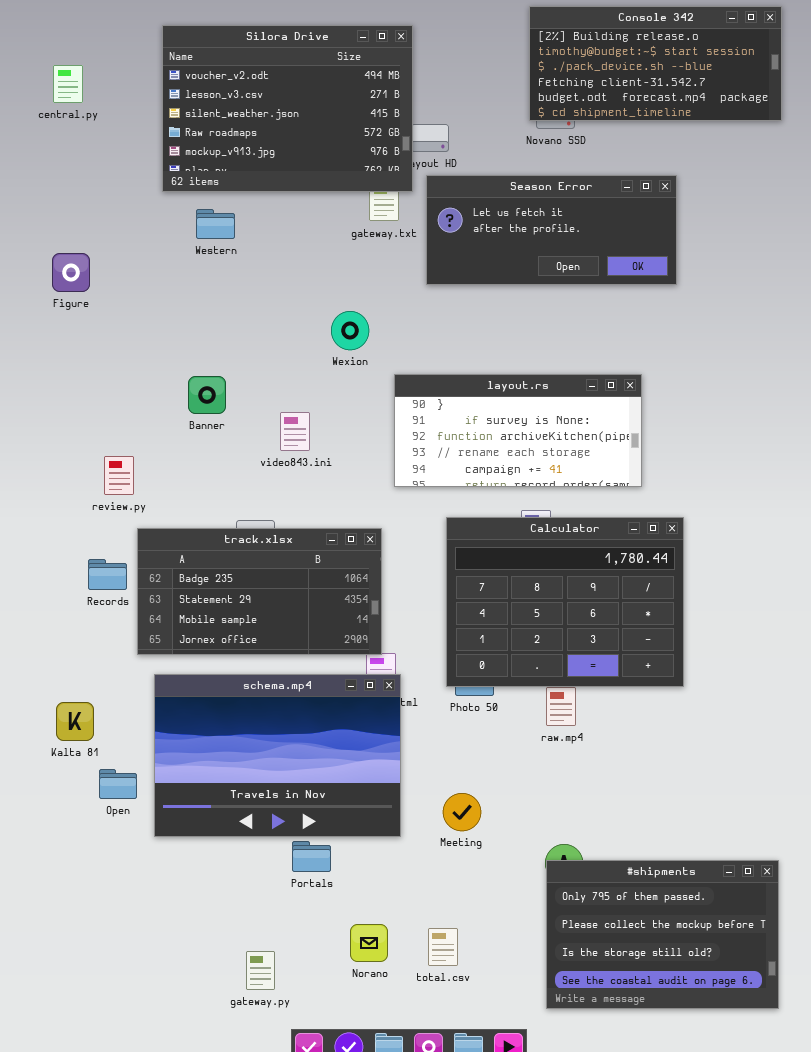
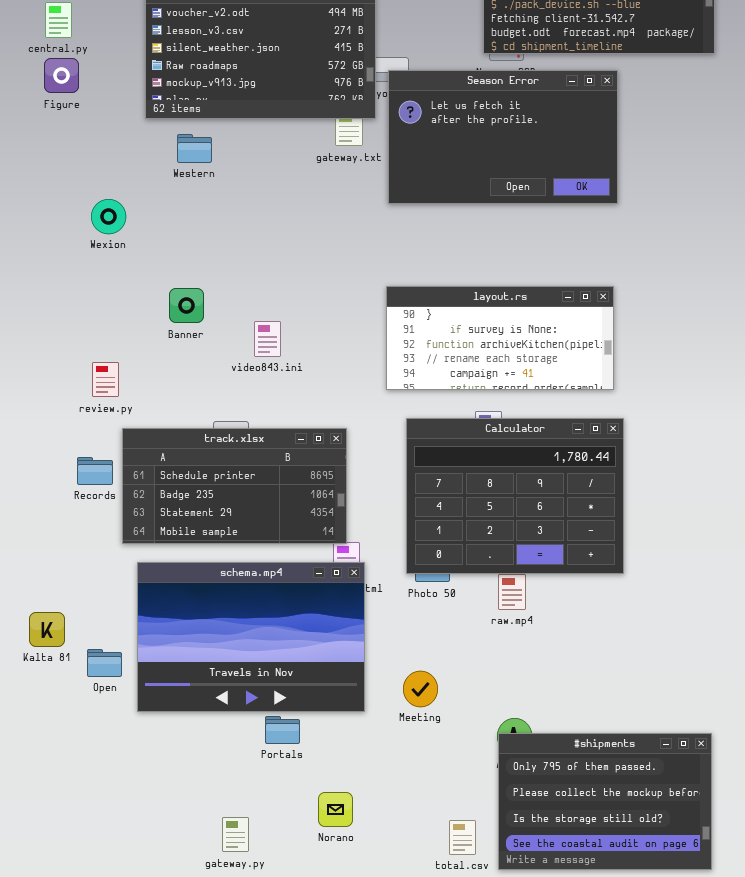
Season Error: [426,175,677,285] -> [388,70,618,204], resized
Figure: [52,253,90,292] -> [44,58,79,93], moved
Wexion: [331,311,369,350] -> [91,199,126,234], moved
layout.rs: [394,374,642,487] -> [386,286,614,390], moved
track.xlsx: [137,528,382,655] -> [122,428,347,544], scrolled up 1 row
Kalta 81: [56,702,94,741] -> [29,612,65,647], moved
total.csv: [428,928,458,966] -> [449,820,476,855], moved

